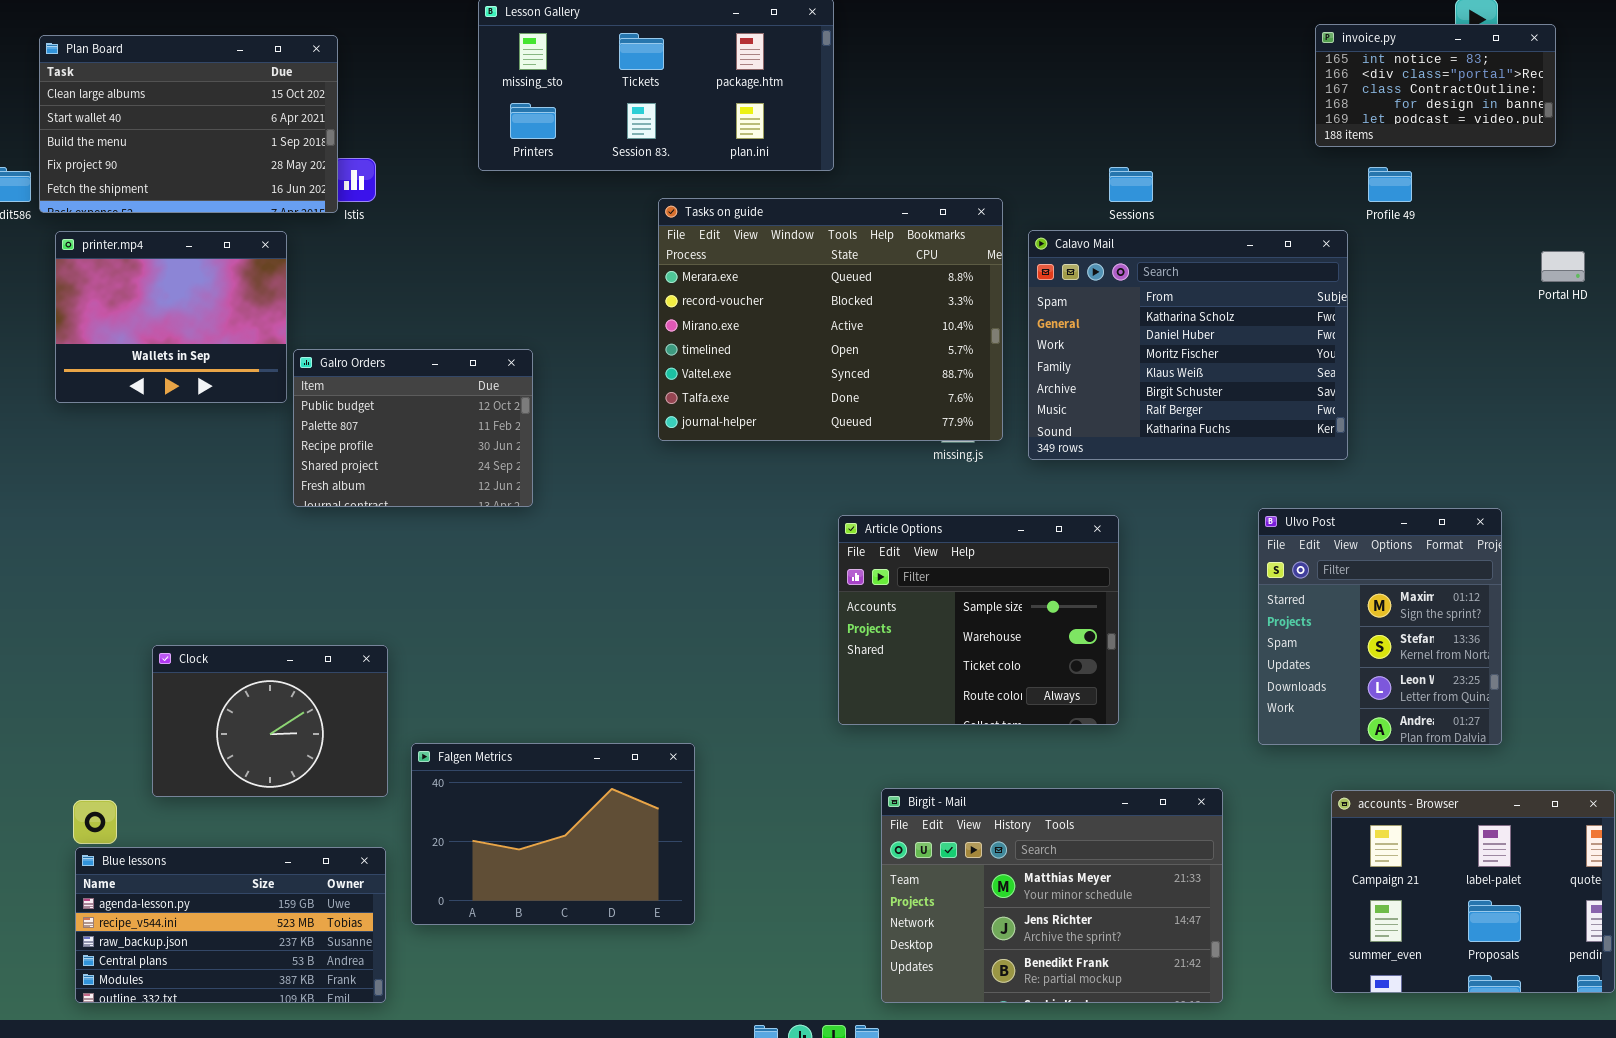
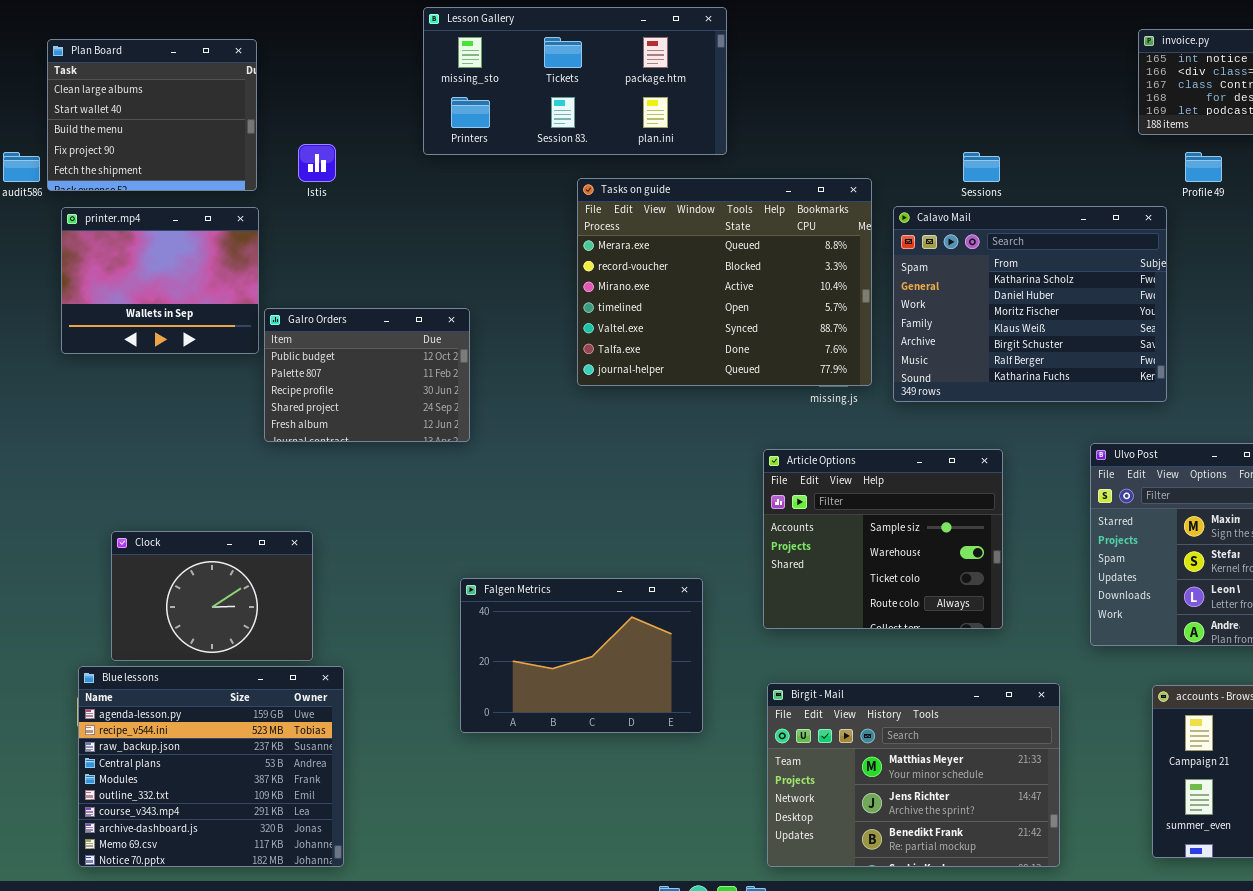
Plan Board: [39,35,338,213] -> [47,39,257,191], resized
Article Options: [838,515,1119,725] -> [763,449,1003,629], moved
Clock: [152,645,388,797] -> [111,531,313,661], moved
Falgen Metrics: [411,743,695,925] -> [460,578,703,733], moved
Blue lessons: [75,847,386,1003] -> [78,666,344,867], resized

